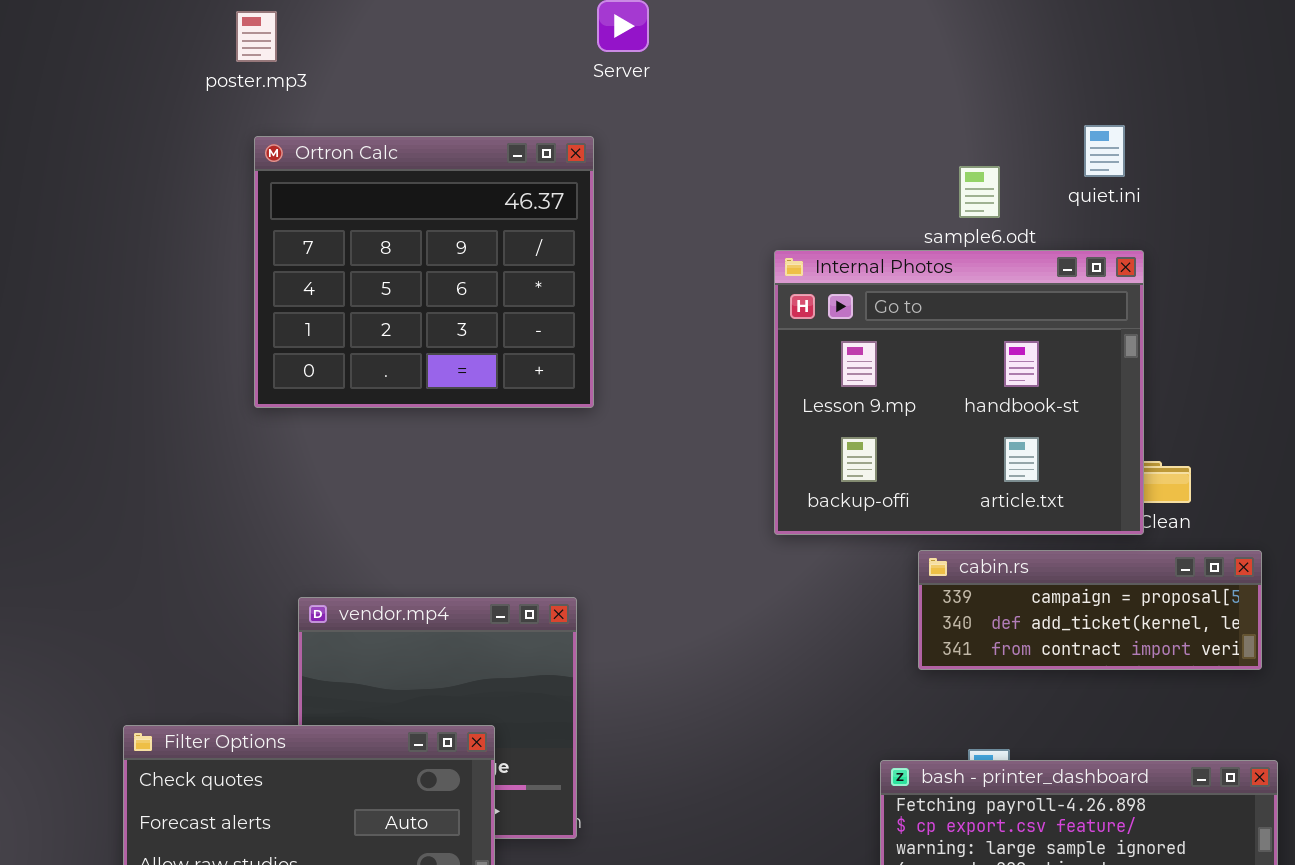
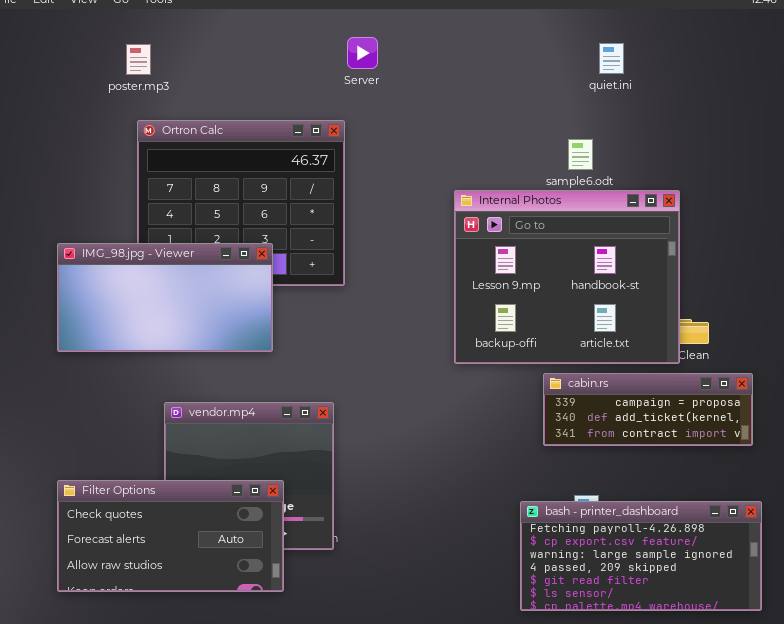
quiet.ini: [1084,125,1125,177] -> [599,43,624,74], moved
IMG_98.jpg - Viewer: none -> [57,243,273,352], opened

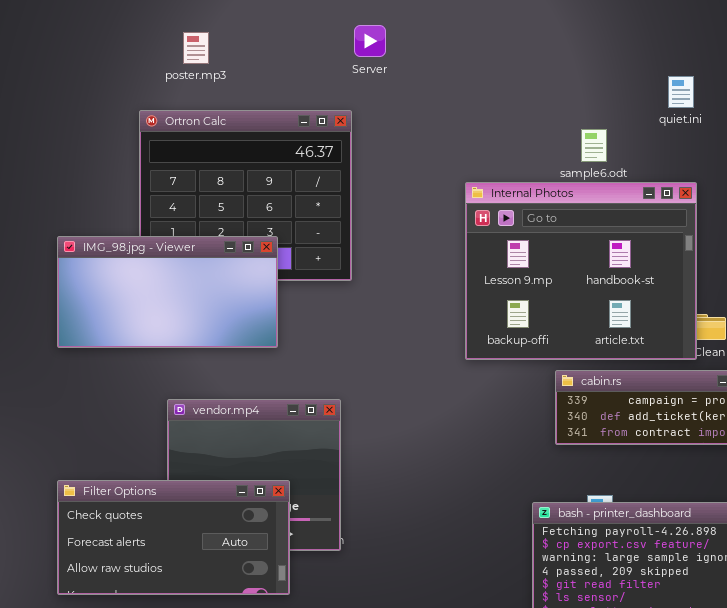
quiet.ini: [599,43,624,74] -> [668,76,694,108], moved
poster.mp3: [126,44,151,75] -> [183,32,209,64], moved

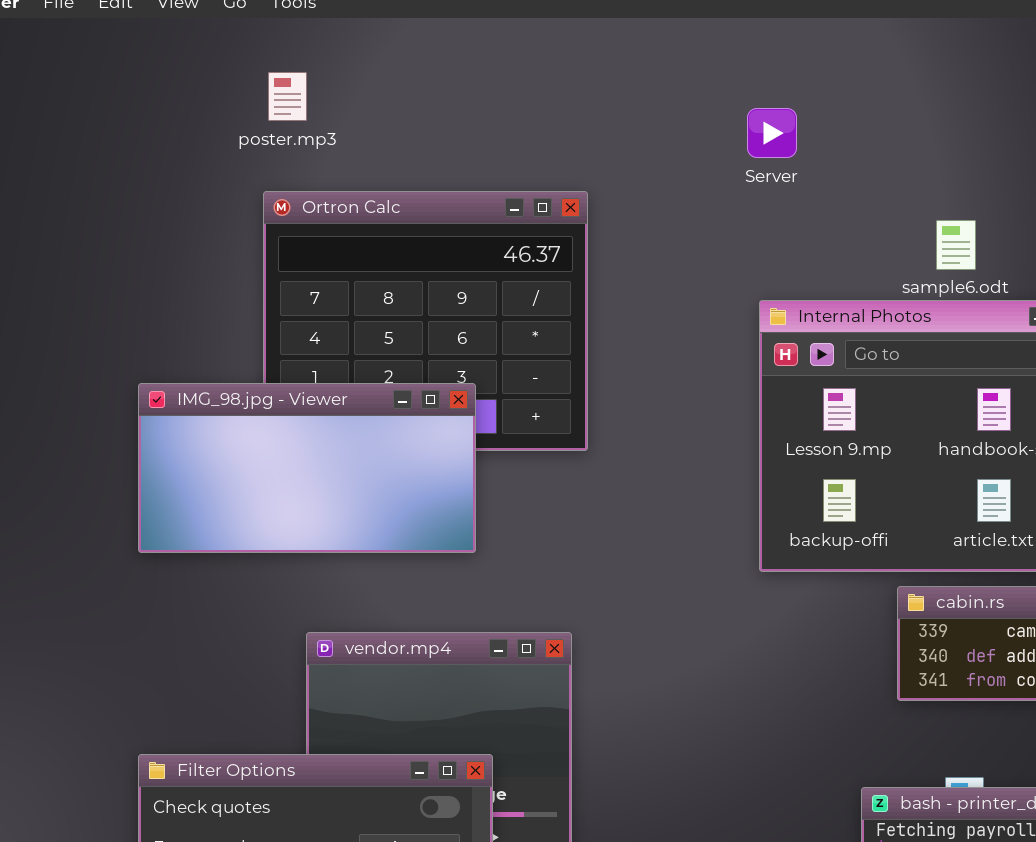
Server: [354,25,386,57] -> [747,108,797,158], moved
poster.mp3: [183,32,209,64] -> [268,72,307,121], moved

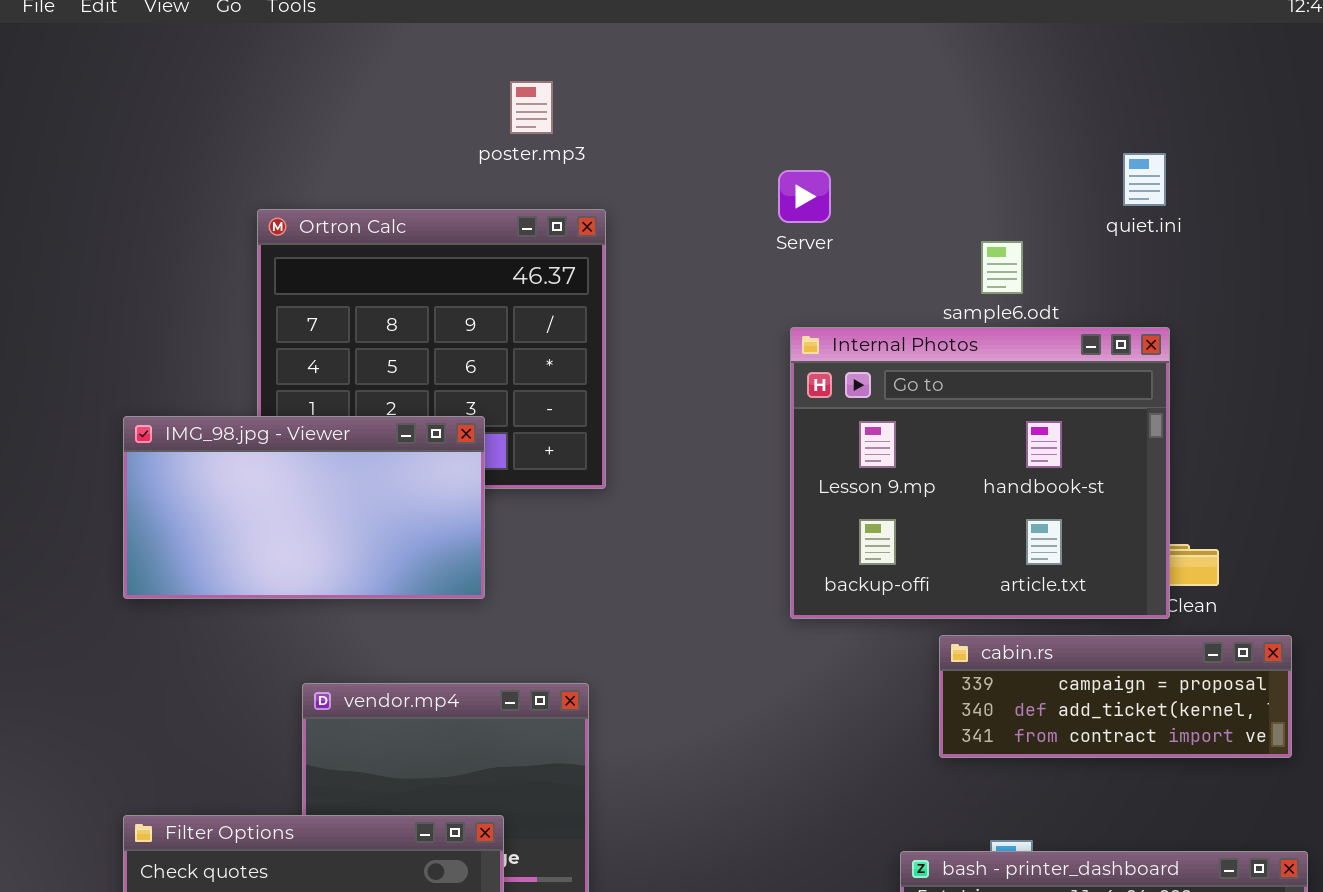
poster.mp3: [268,72,307,121] -> [510,81,553,134], moved
Server: [747,108,797,158] -> [778,170,831,223], moved

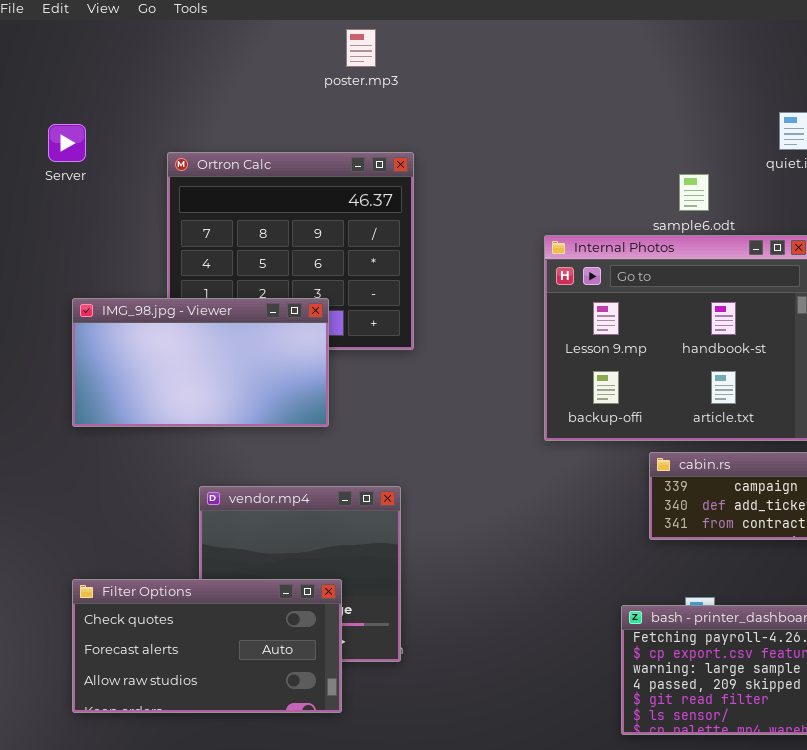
poster.mp3: [510,81,553,134] -> [346,29,376,67], moved
Server: [778,170,831,223] -> [48,124,86,162], moved

